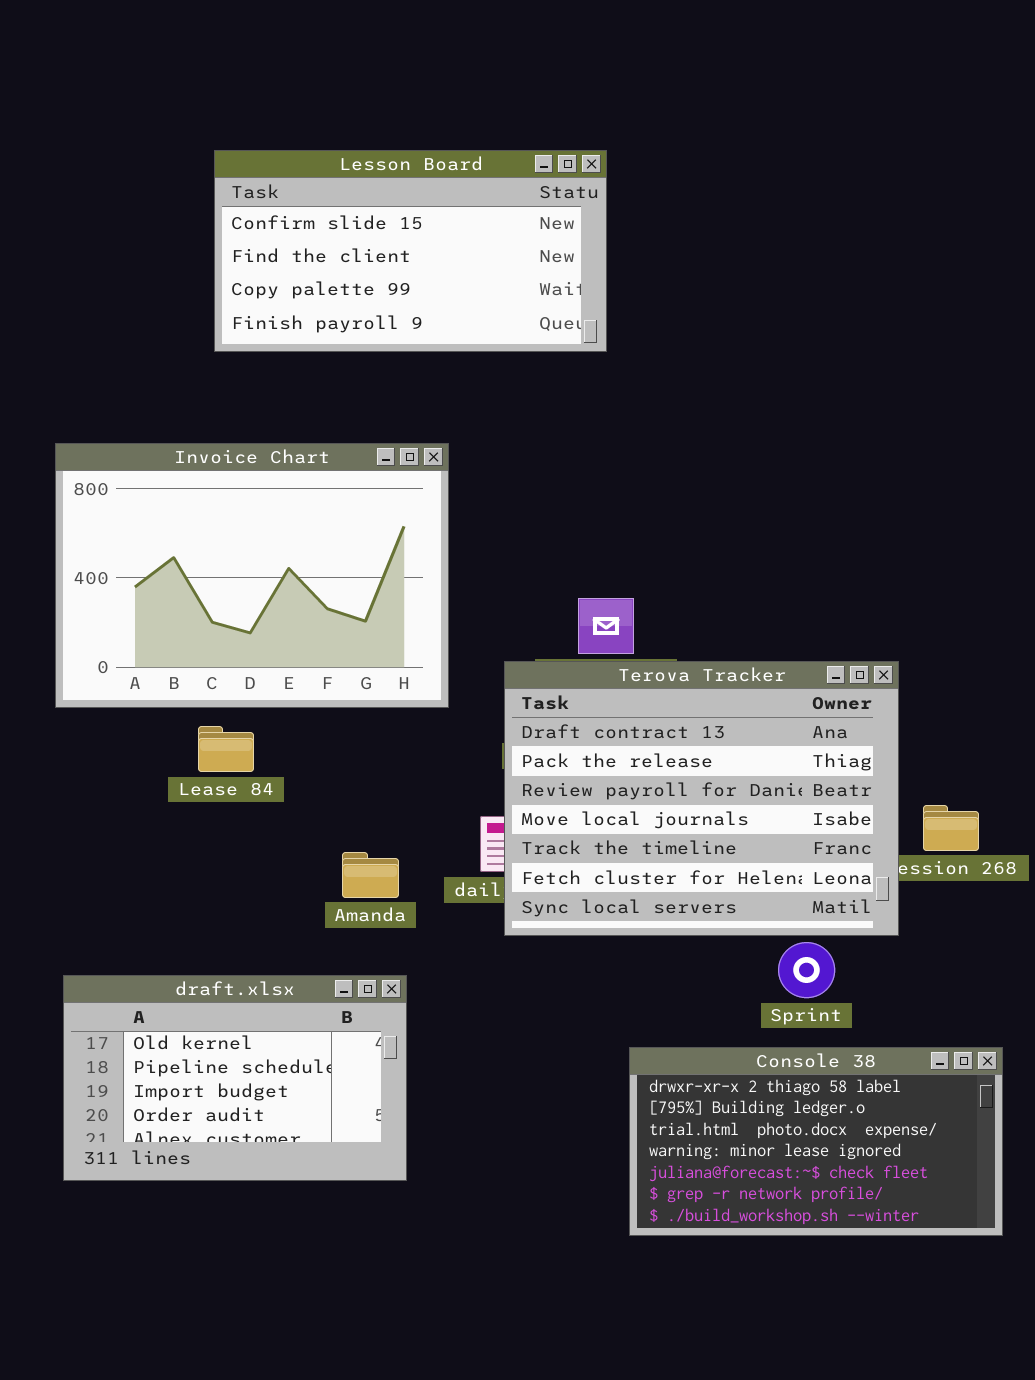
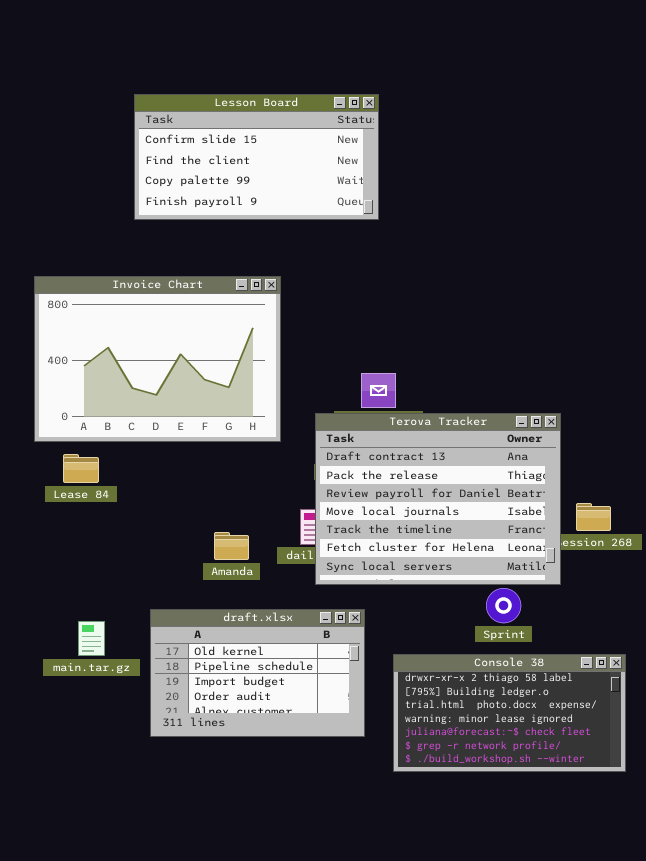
Lease 84: [198,726,254,772] -> [63,454,99,483], moved
draft.xlsx: [63,975,407,1181] -> [150,609,365,737], moved

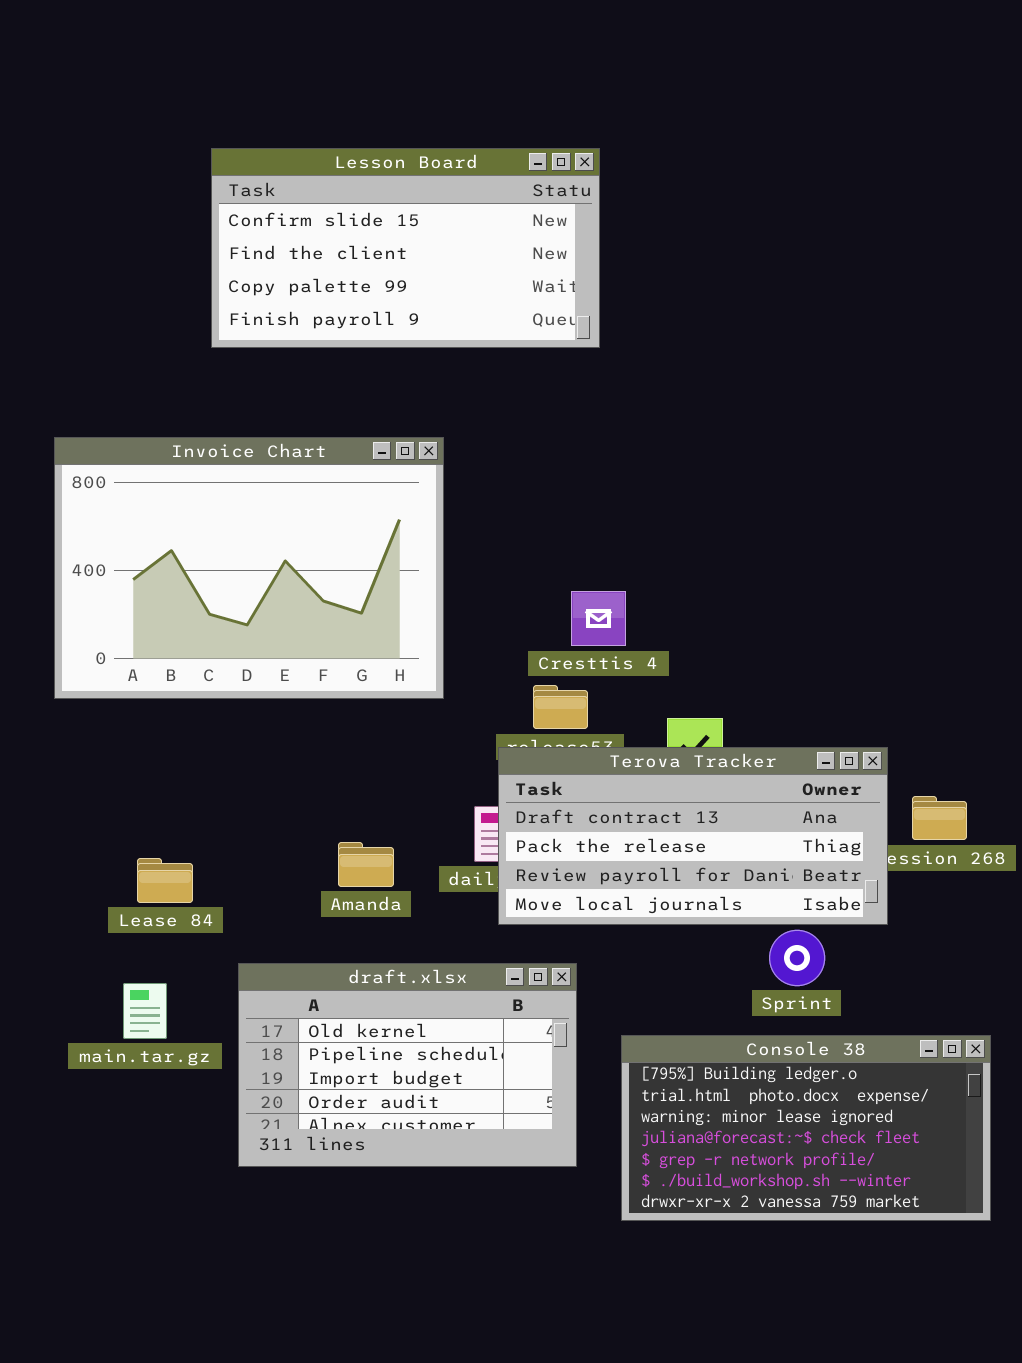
Terova Tracker: [315,413,561,585] -> [498,747,888,925], resized
Lease 84: [63,454,99,483] -> [137,858,193,903], moved
Console 38: [393,654,626,772] -> [621,1035,991,1221], scrolled down 1 row

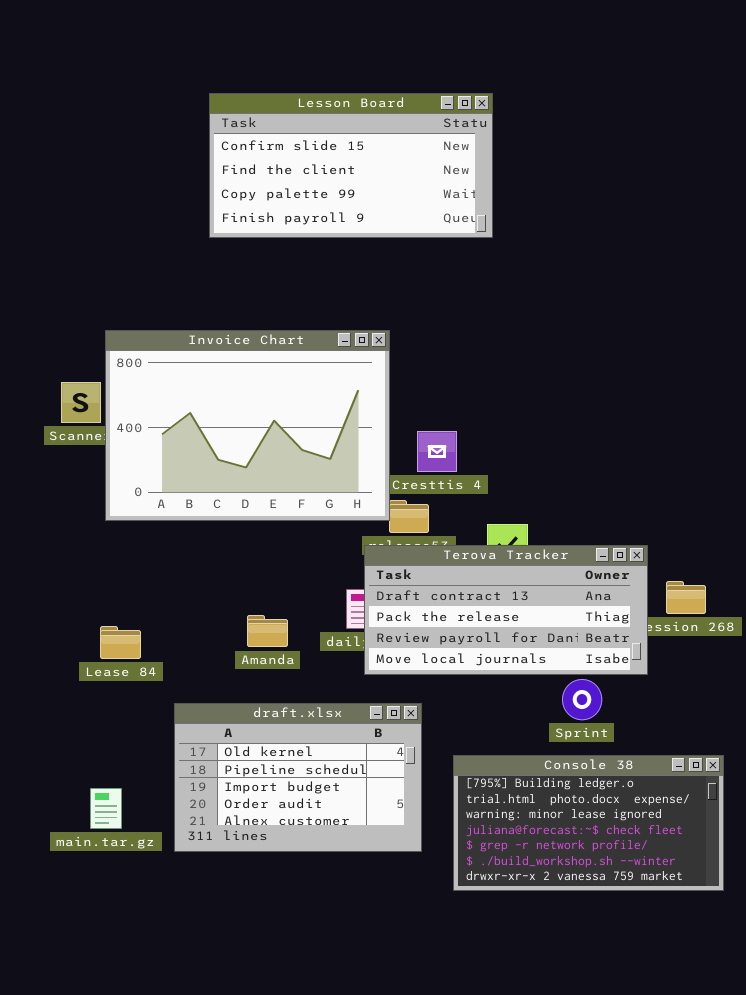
Lesson Board: [211,148,600,348] -> [209,93,493,238], moved
Invoice Chart: [54,437,444,699] -> [105,330,390,521], moved
main.tar.gz: [123,983,167,1039] -> [90,788,122,829], moved

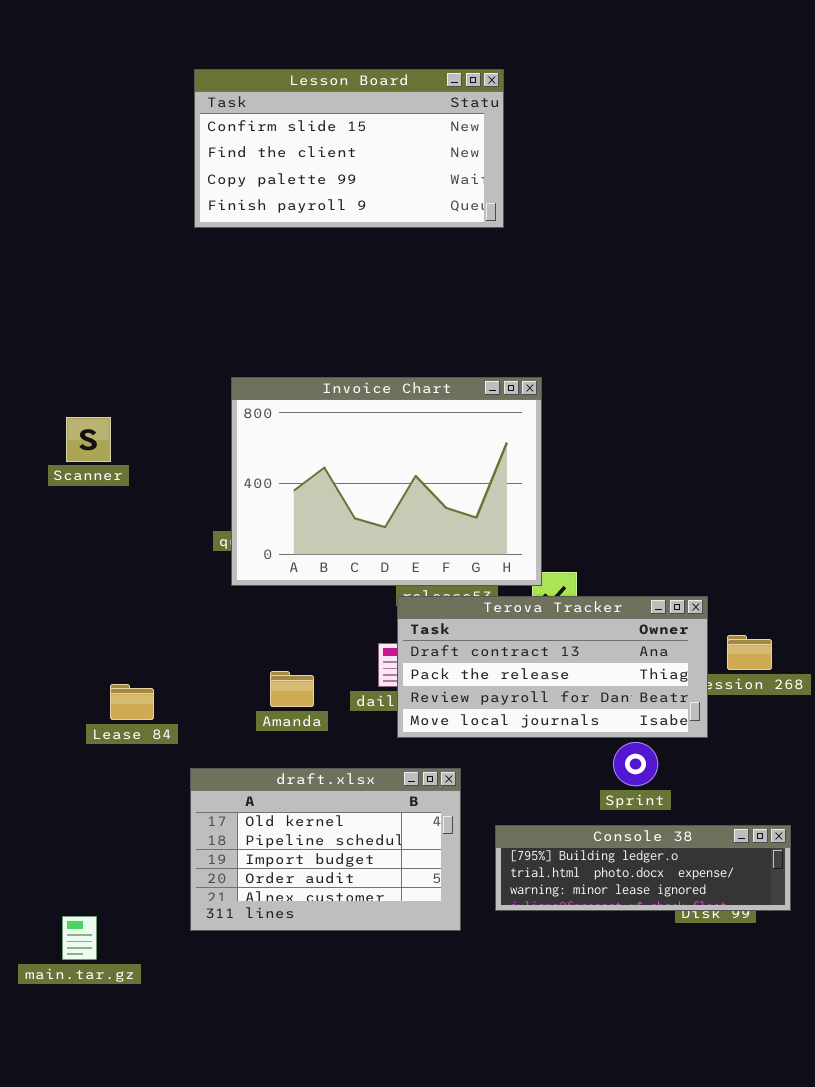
Lesson Board: [209,93,493,238] -> [194,69,504,228], moved
Invoice Chart: [105,330,390,521] -> [231,377,542,586], moved
Console 38: [453,755,724,891] -> [495,825,791,911], resized
main.tar.gz: [90,788,122,829] -> [62,916,97,960], moved

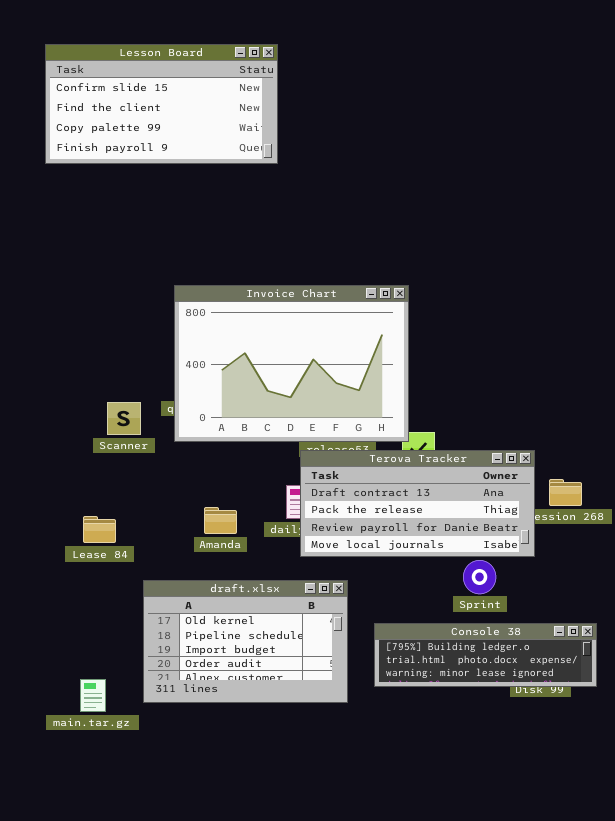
Lesson Board: [194,69,504,228] -> [45,44,278,164], moved
Scanner: [66,417,111,462] -> [107,402,141,435], moved
main.tar.gz: [62,916,97,960] -> [80,679,106,712], moved

